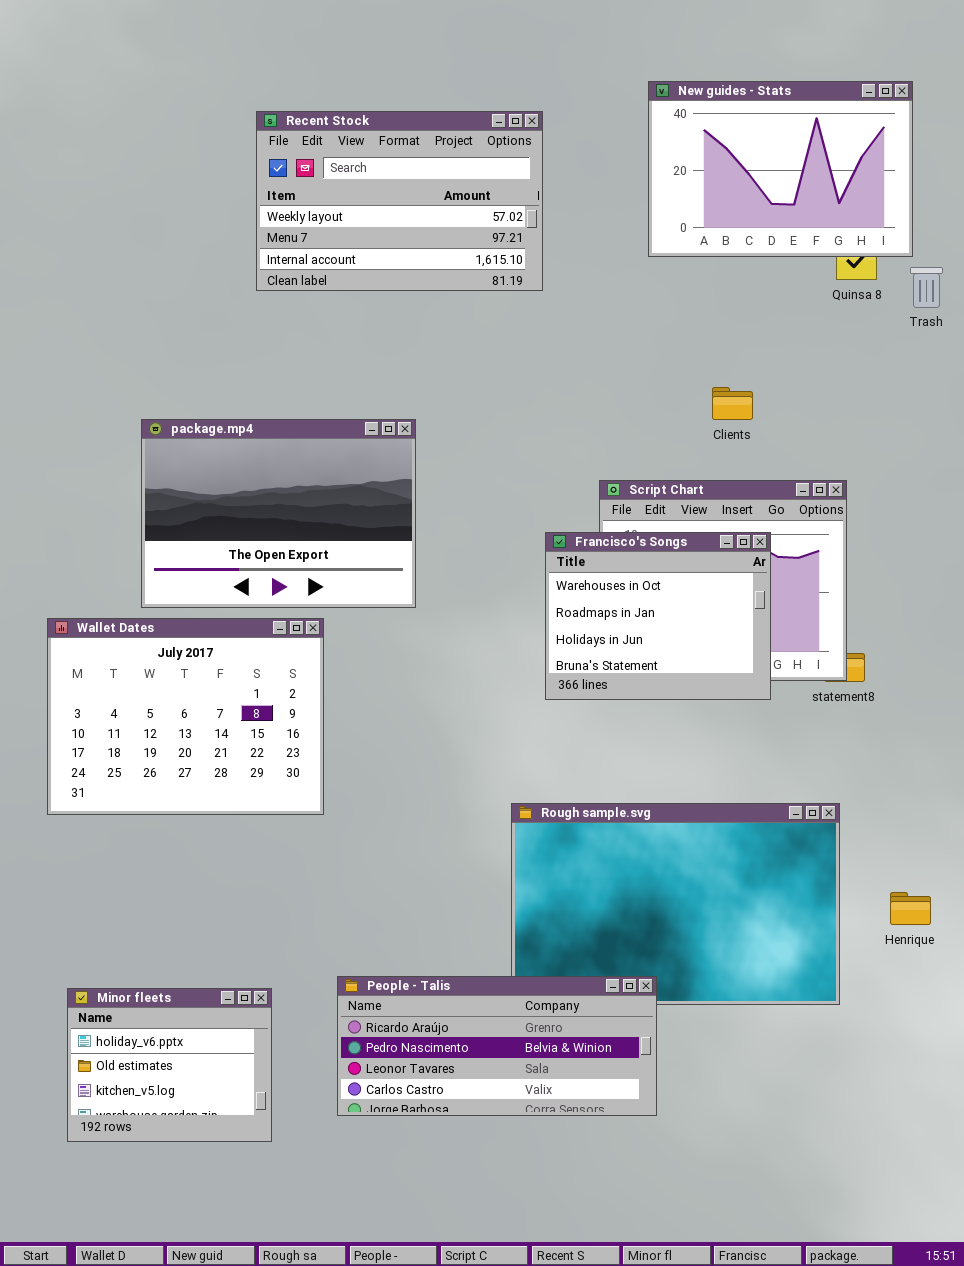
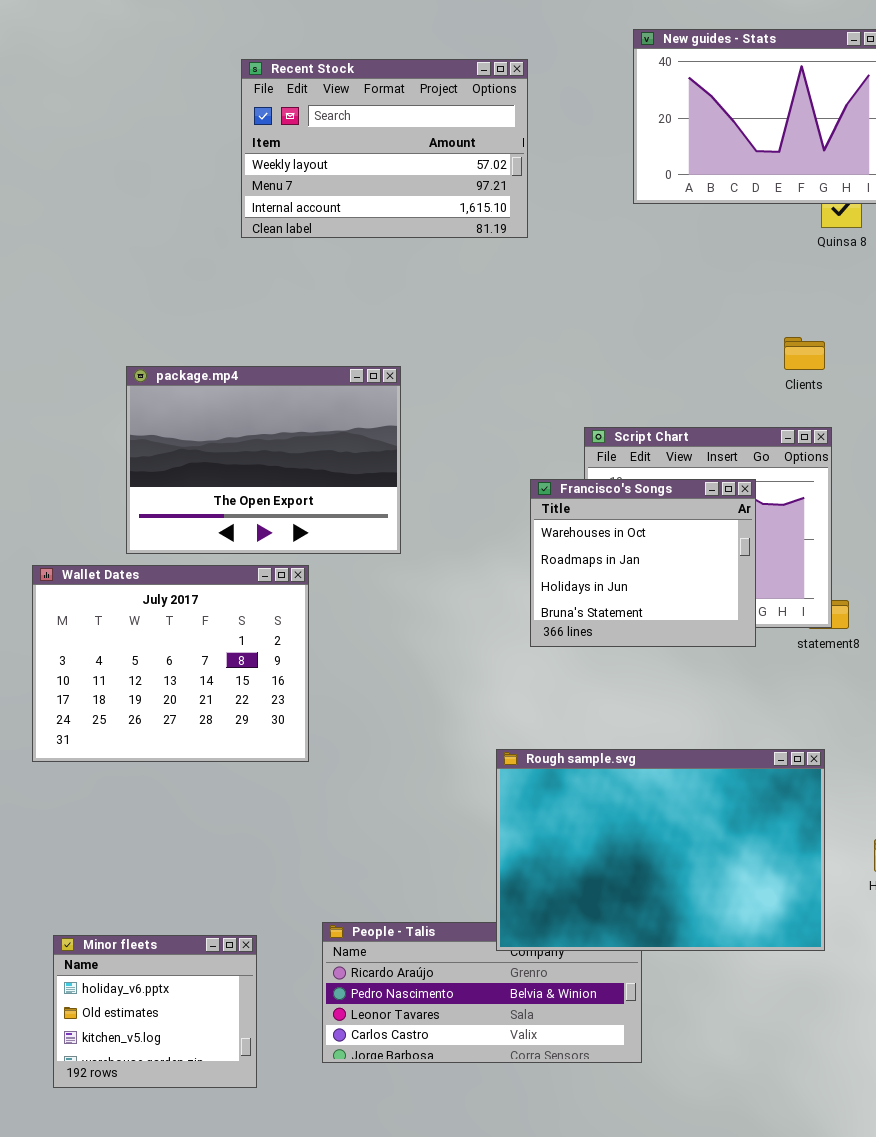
Clients: [712,387,753,420] -> [784,337,825,370], moved
Rough sample.svg: [511,803,840,1005] -> [496,749,825,951], raised

